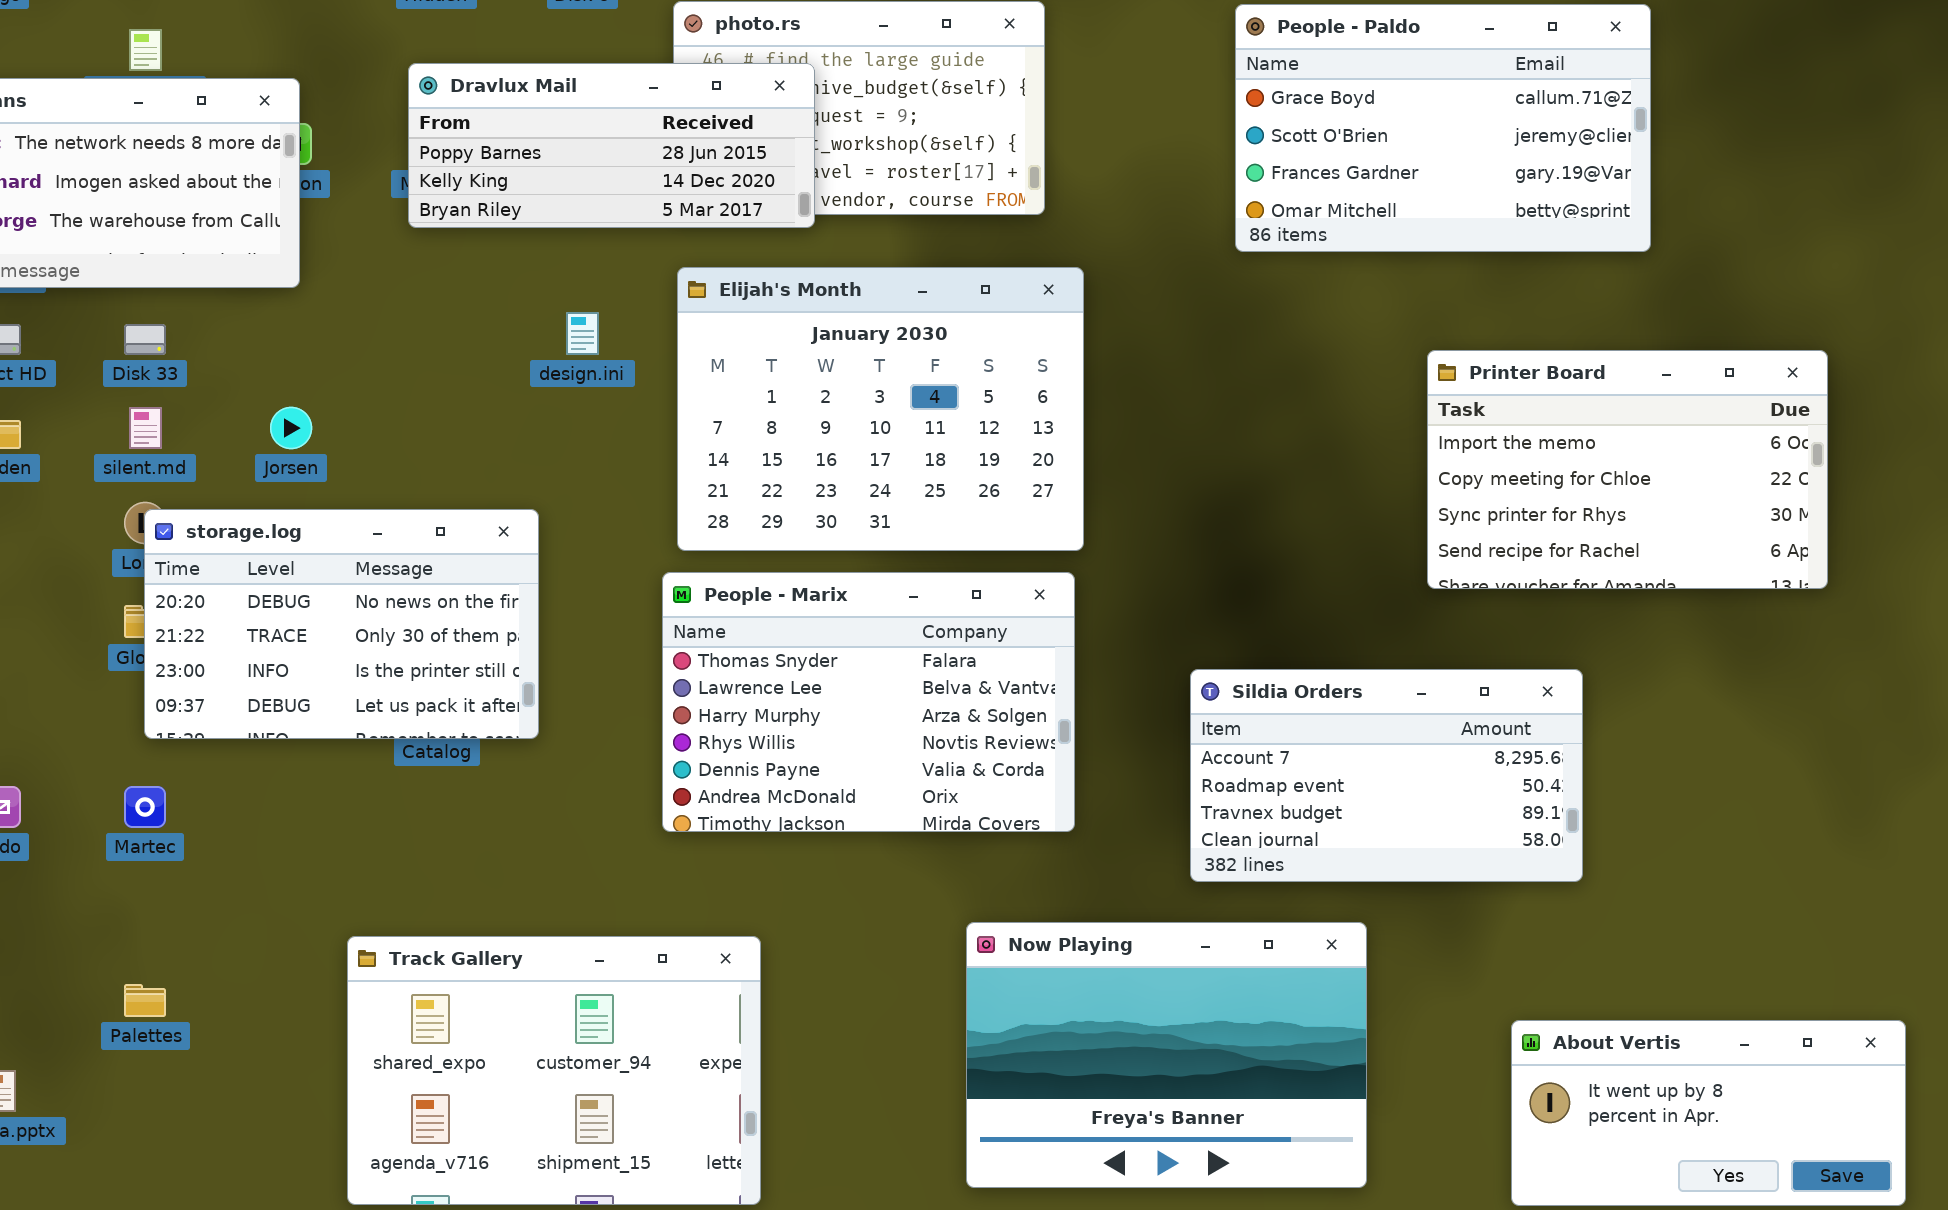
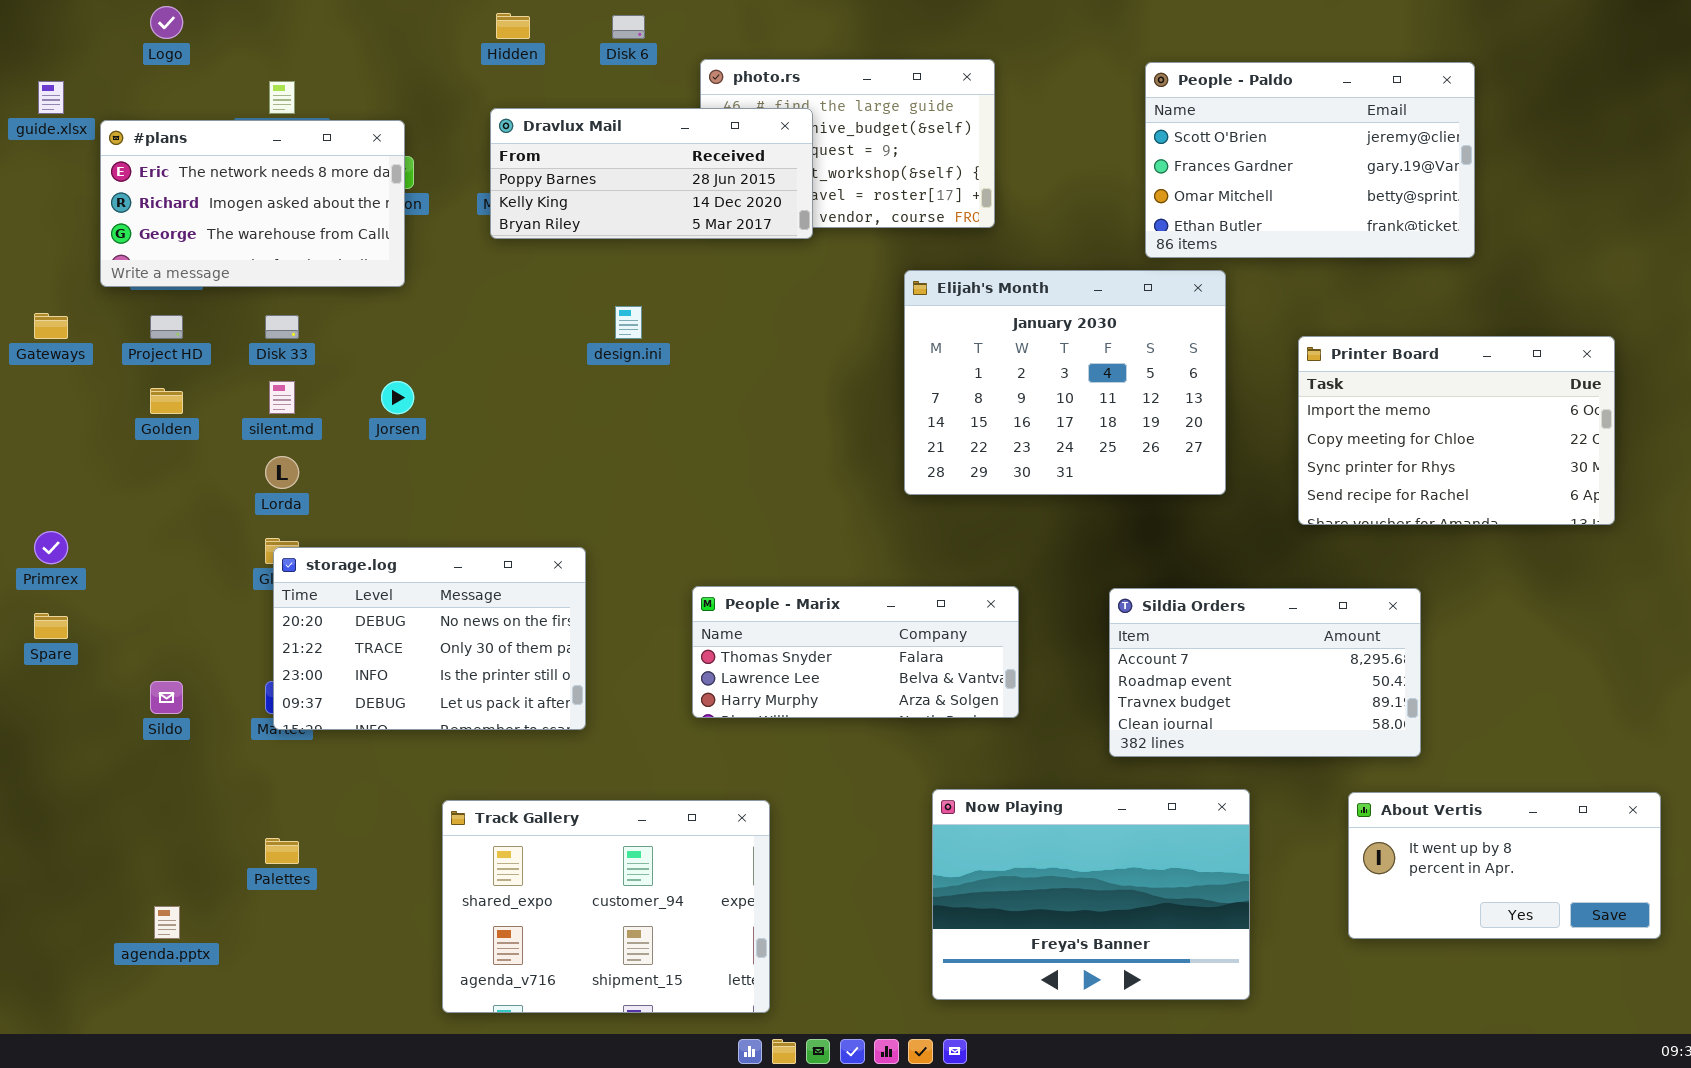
People - Paldo: [1235,4,1651,252] -> [1145,62,1475,258], scrolled down 1 row
Elijah's Month: [677,267,1084,551] -> [904,270,1226,495], moved
storage.log: [144,509,539,739] -> [273,547,586,730], moved
People - Marix: [662,572,1075,832] -> [692,586,1019,718], resized
About Vertis: [1511,1020,1906,1206] -> [1348,792,1661,939], moved

